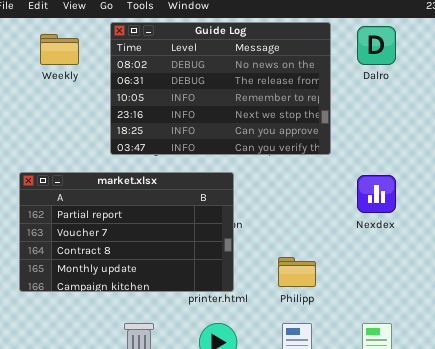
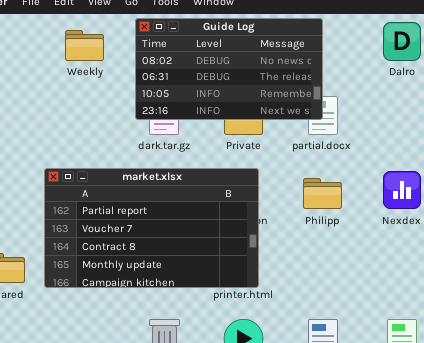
Guide Log: [110,22,331,155] -> [135,18,323,120], resized
Philipp: [278,257,316,287] -> [303,178,342,209], moved

